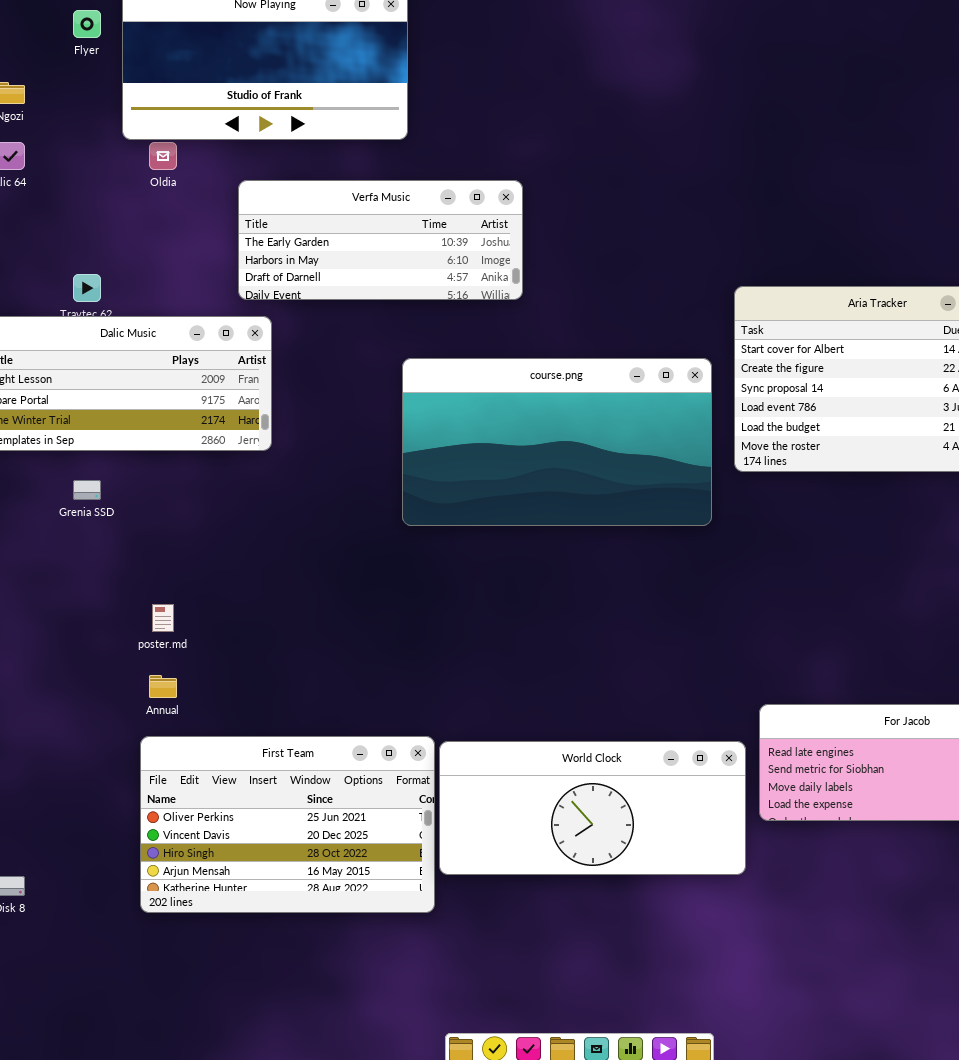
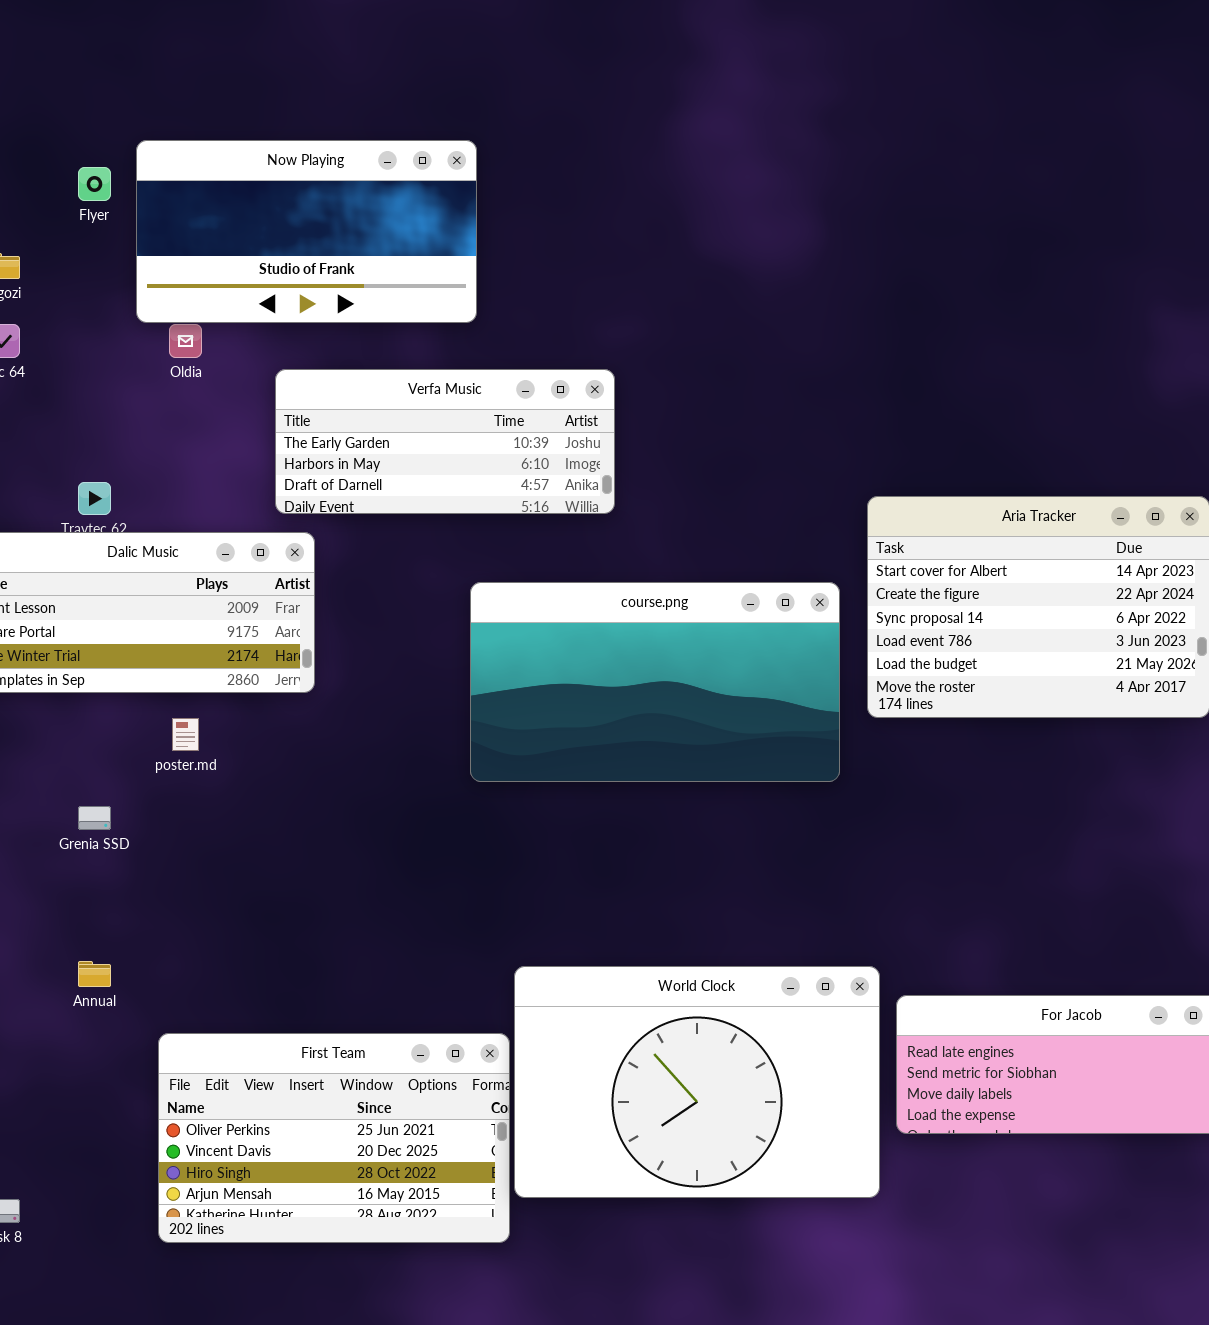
Grenia SSD: [73,480,101,500] -> [78,806,111,830], moved
poster.md: [152,604,174,632] -> [172,718,199,751], moved
Annual: [149,675,177,698] -> [78,961,111,987], moved
World Clock: [439,741,746,875] -> [514,966,880,1198], resized

